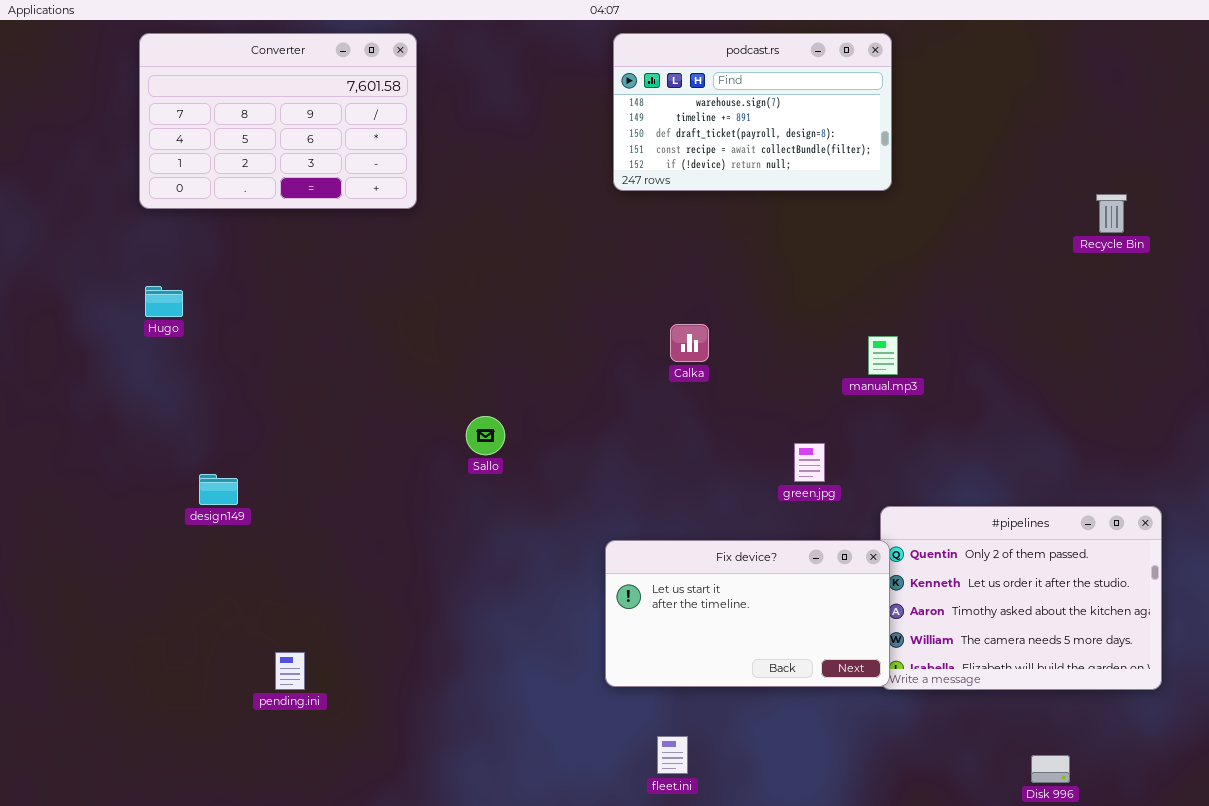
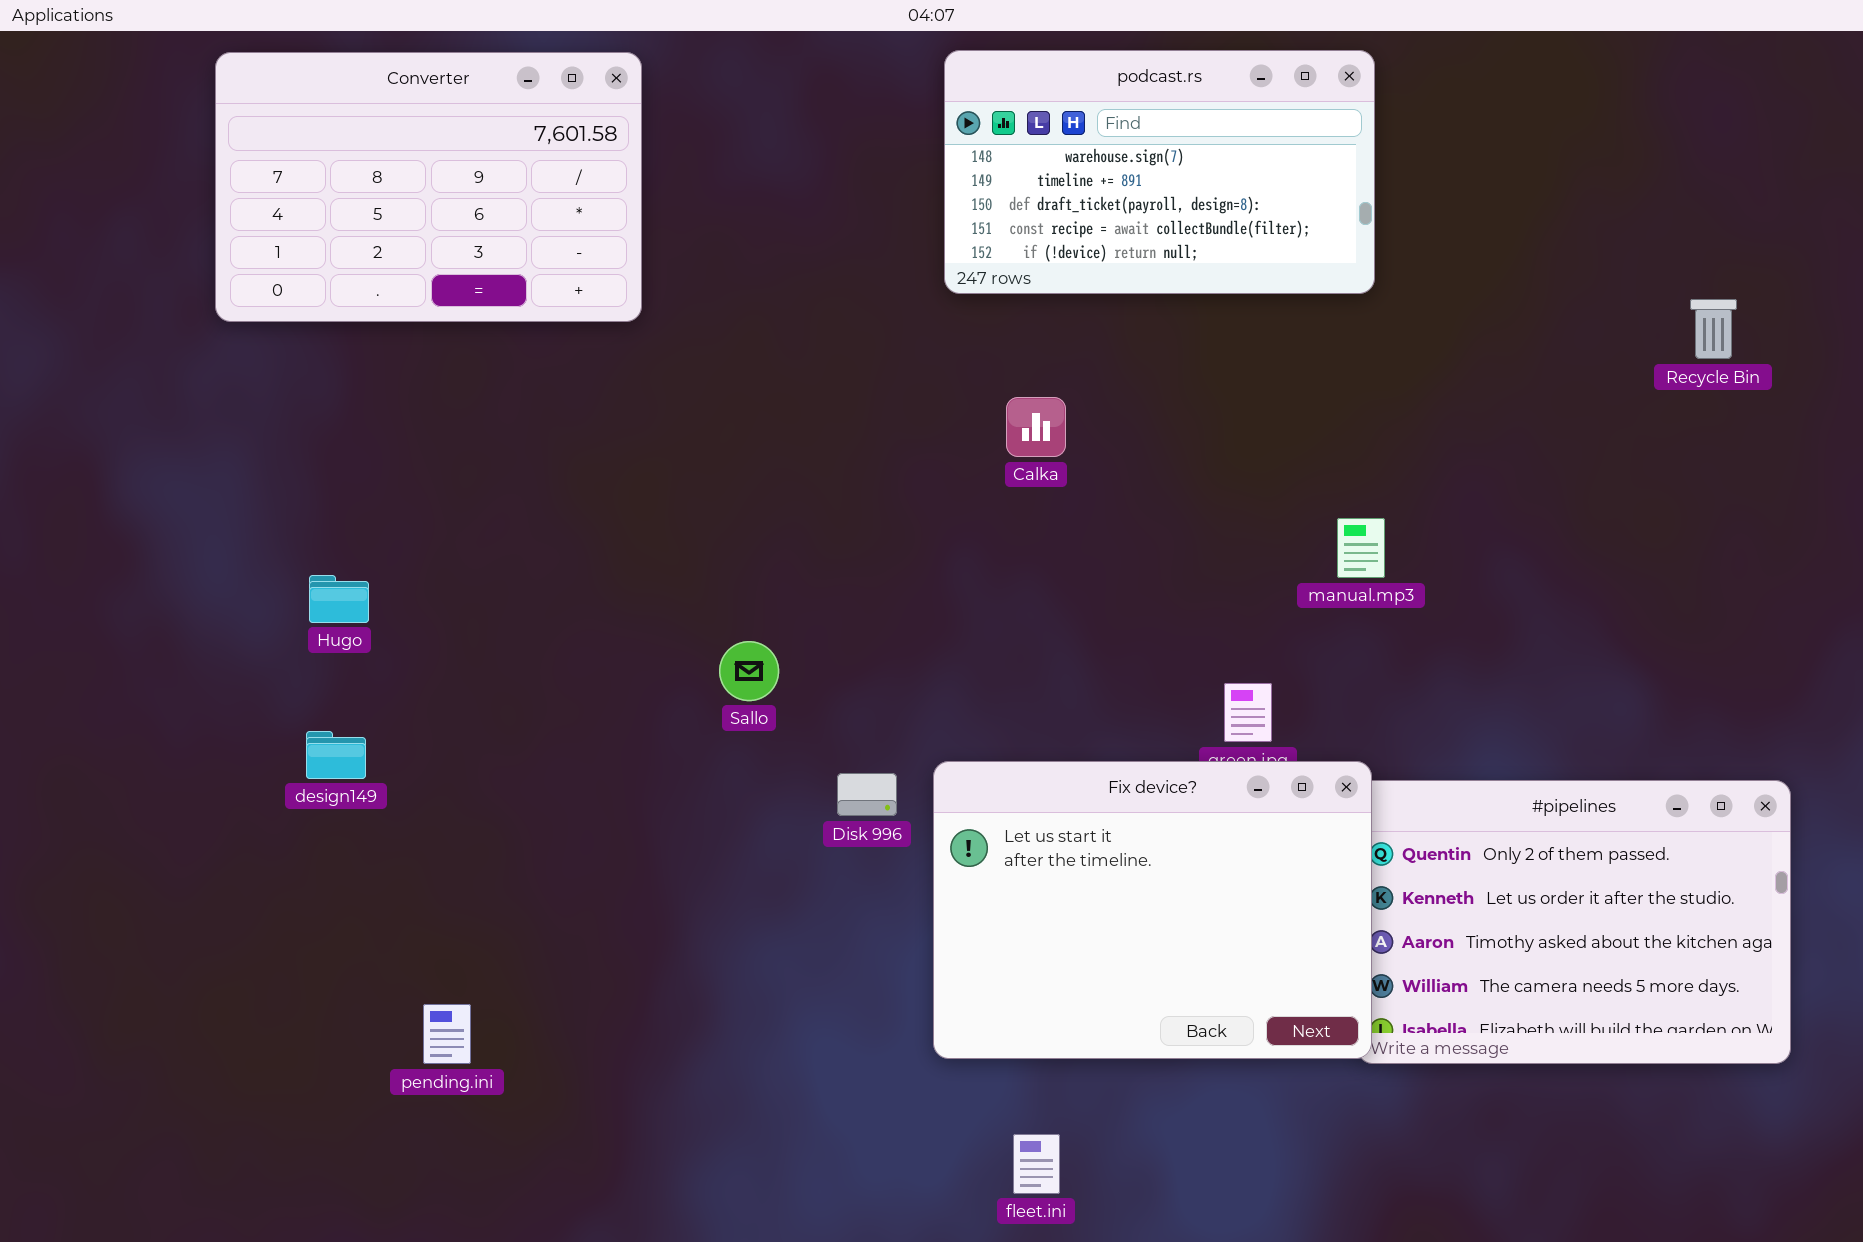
Hugo: [145,286,183,317] -> [309,575,369,623], moved
Calka: [670,324,709,362] -> [1006,397,1066,457], moved
Fix device?: [605,540,890,687] -> [933,761,1372,1059], resized
Disk 996: [1031,755,1070,783] -> [837,773,897,816], moved

